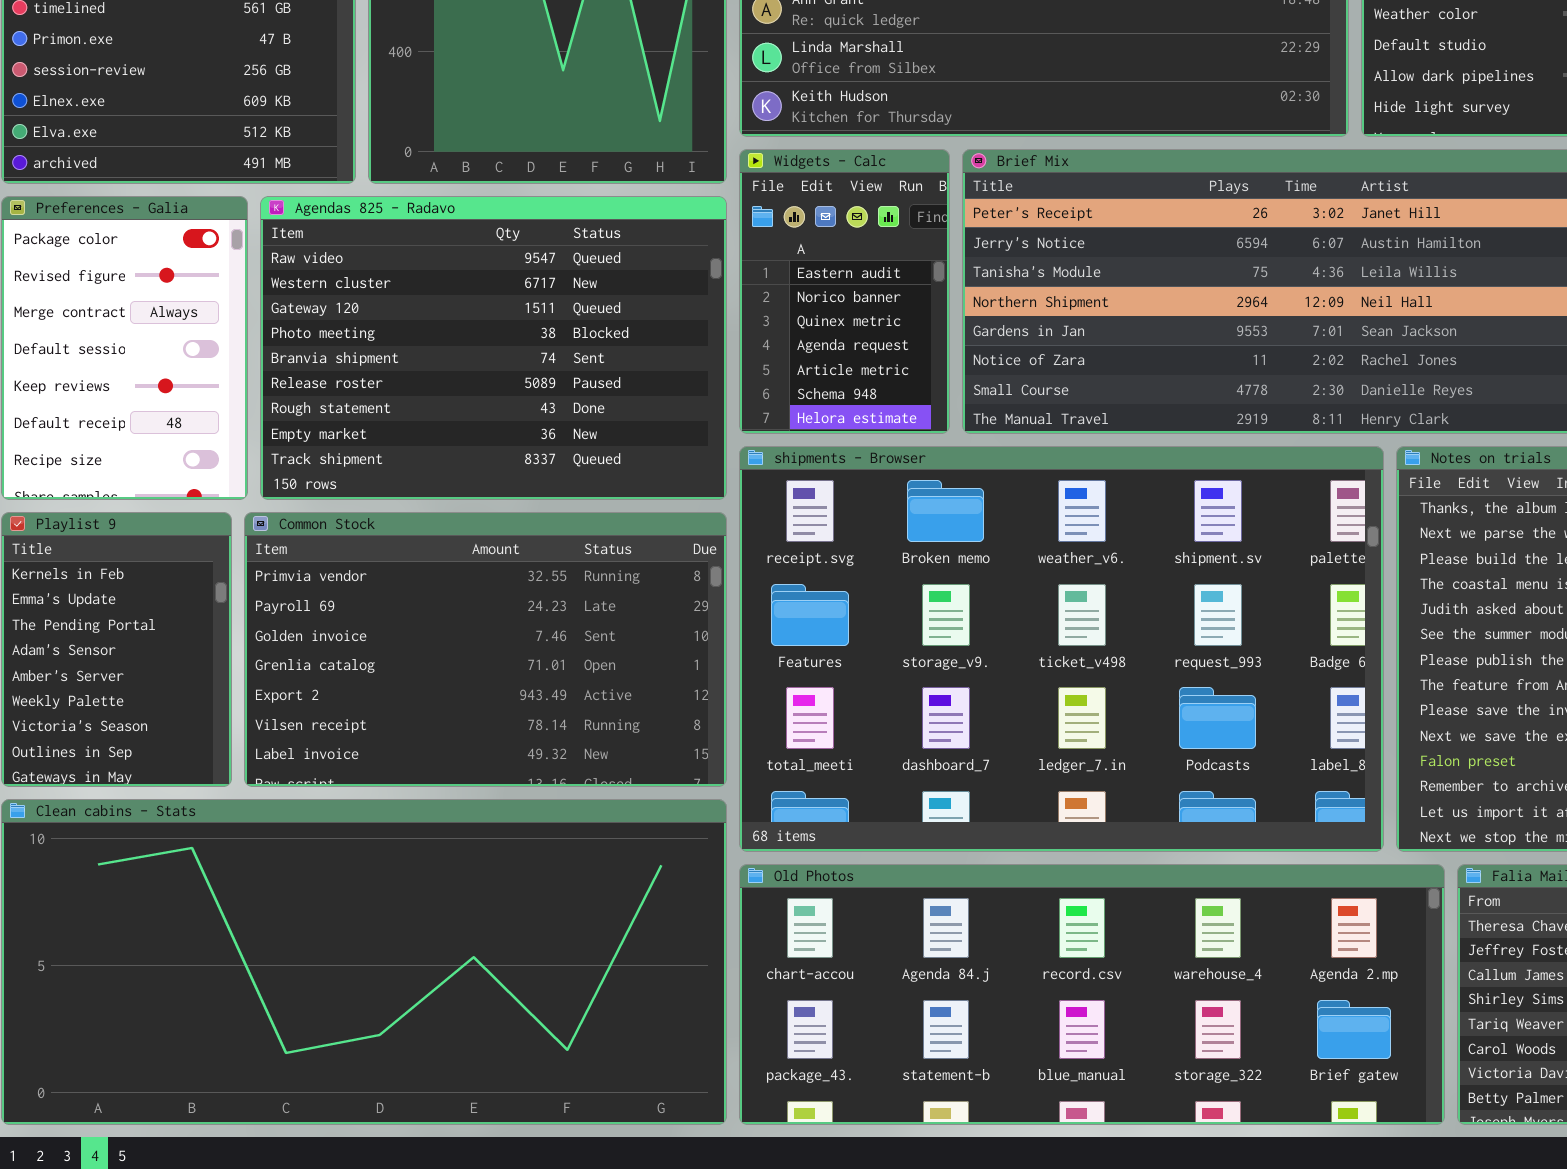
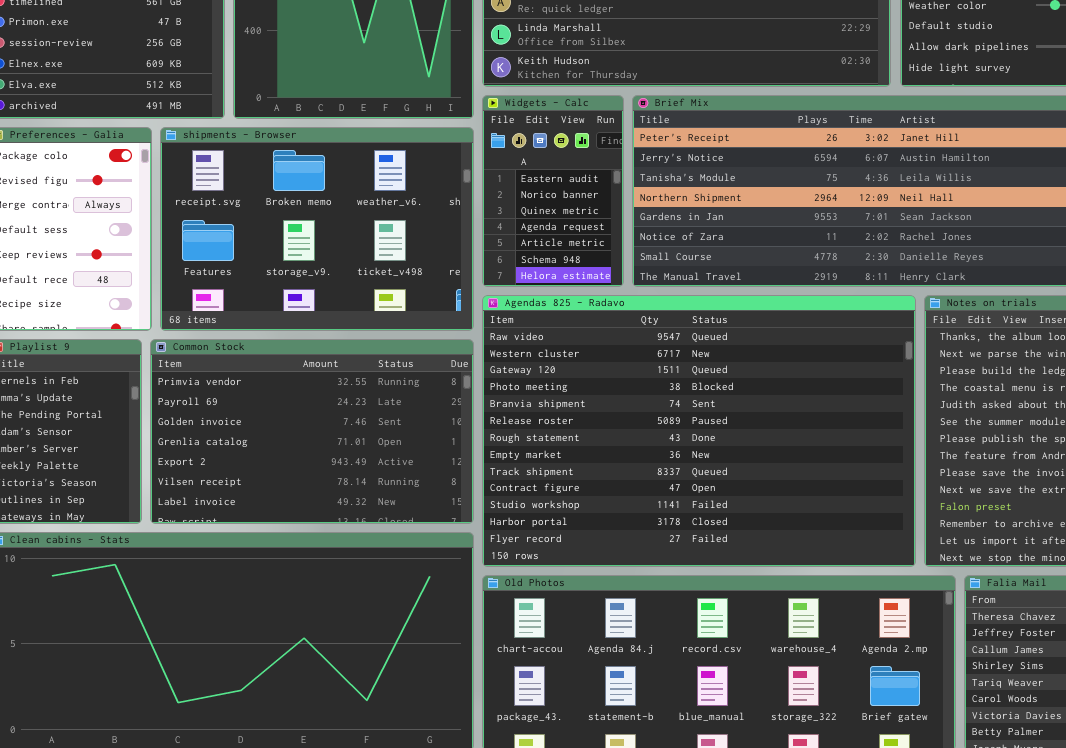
Agendas 825 - Radavo: [260,196,727,500] -> [482,295,916,567], moved, resized
shipments - Browser: [739,446,1384,852] -> [160,127,474,331], moved, resized

